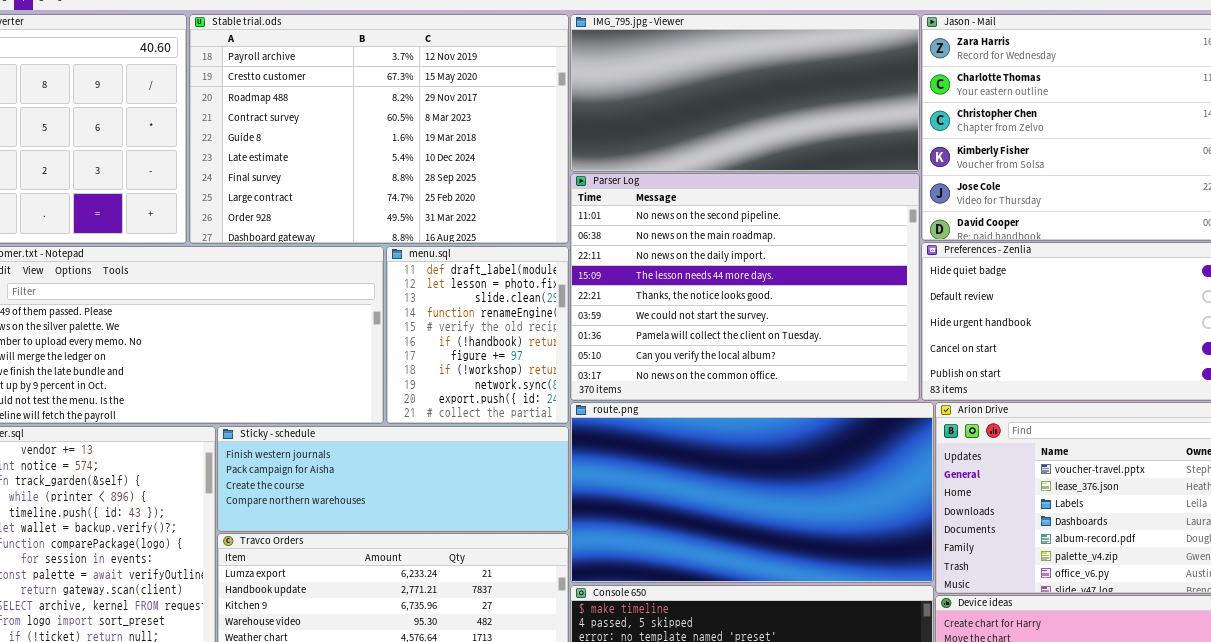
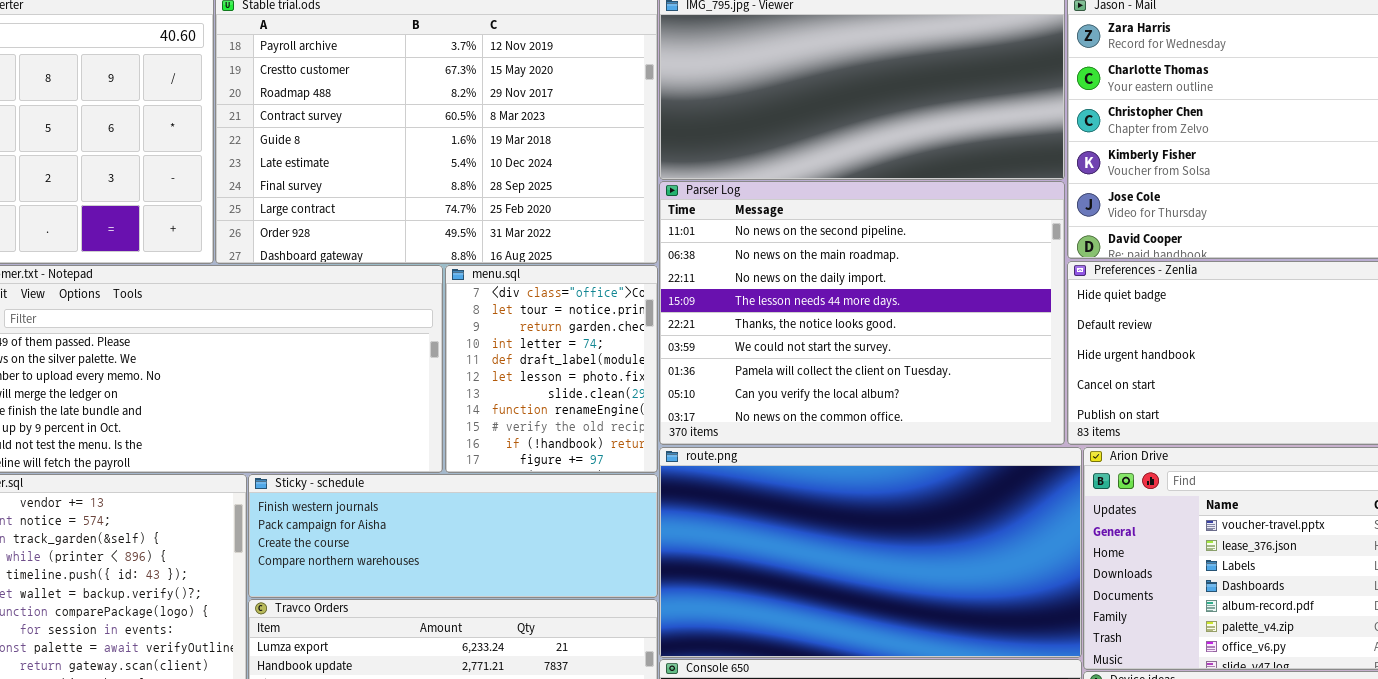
menu.sql: [386,246,569,424] -> [445,265,658,473], scrolled up 4 rows

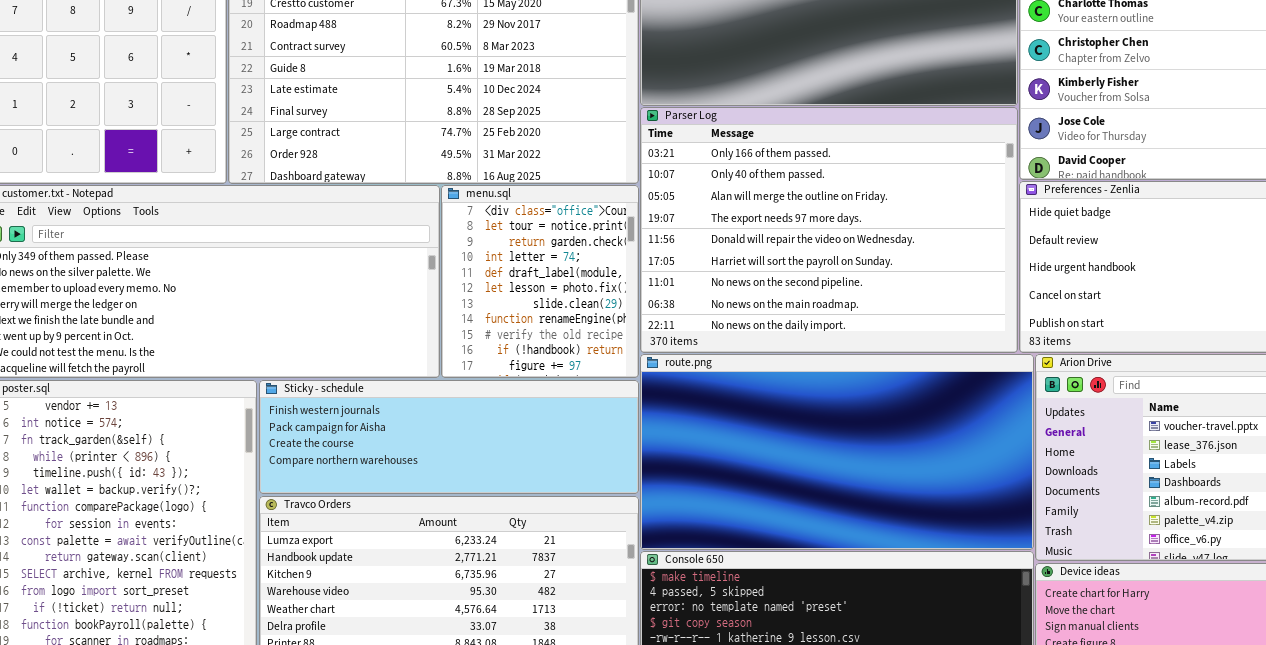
Parser Log: [659,181,1065,445] -> [640,107,1018,353], scrolled up 6 rows

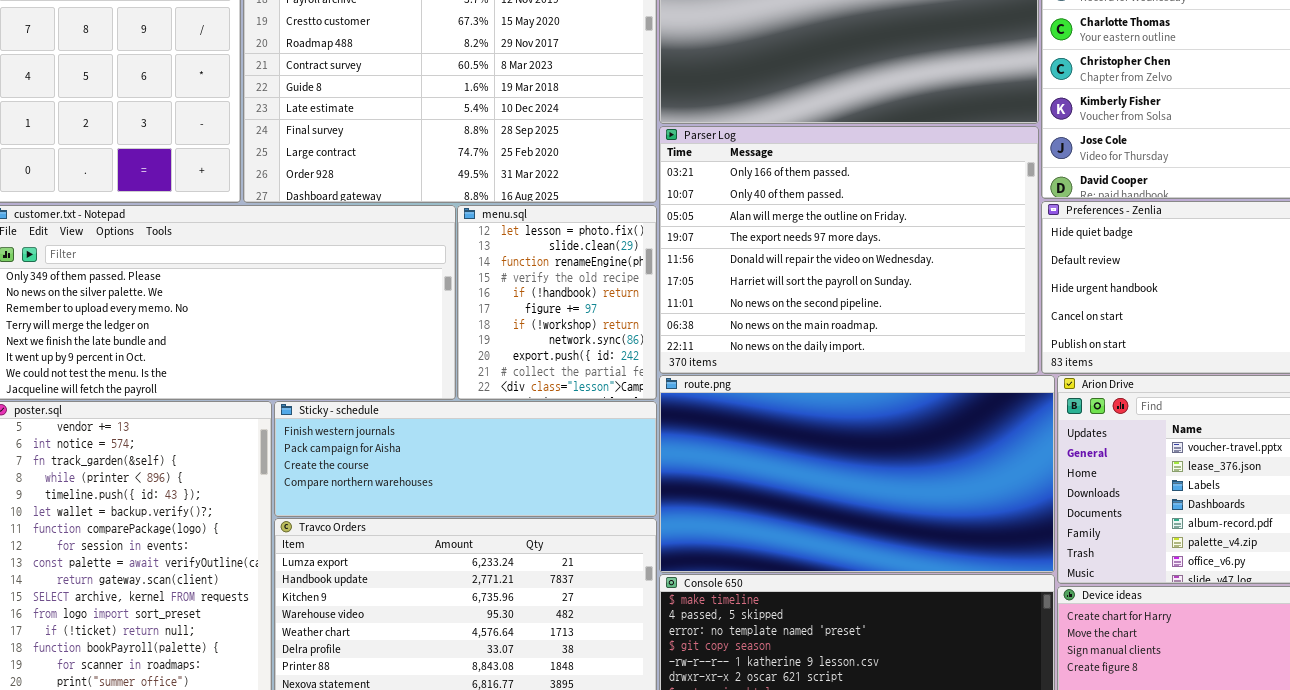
menu.sql: [441,185,639,378] -> [457,205,657,400], scrolled down 5 rows

